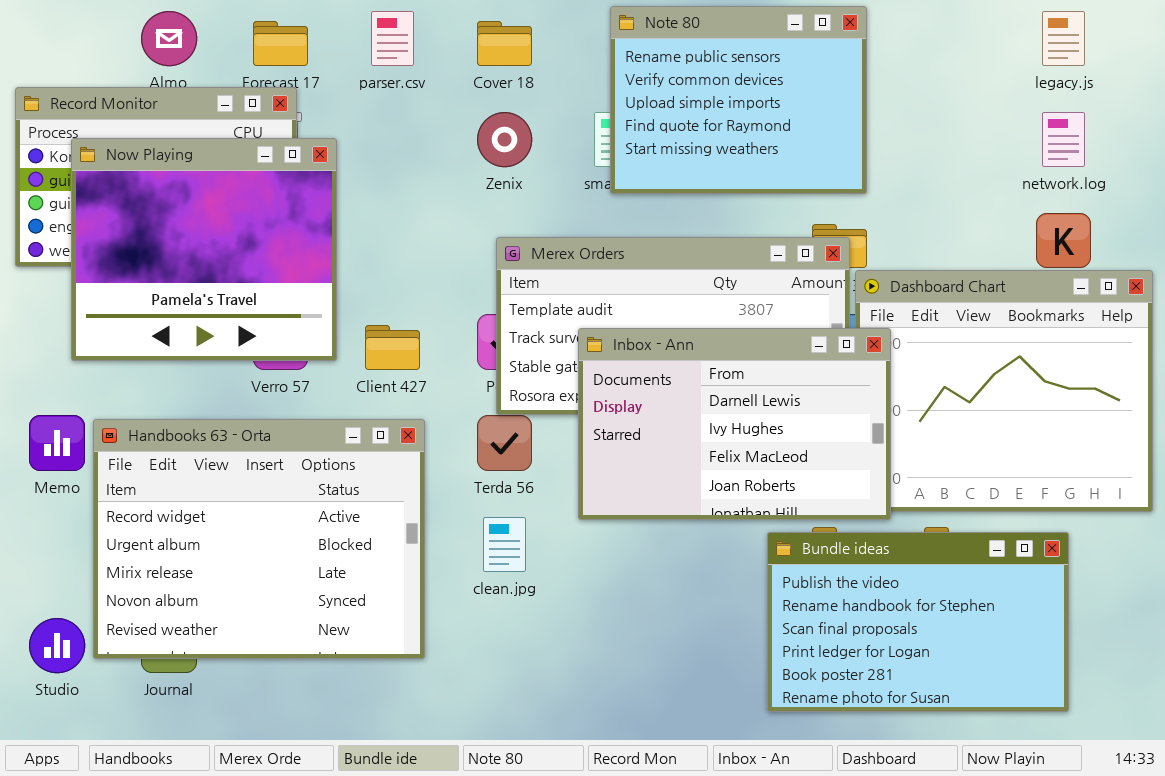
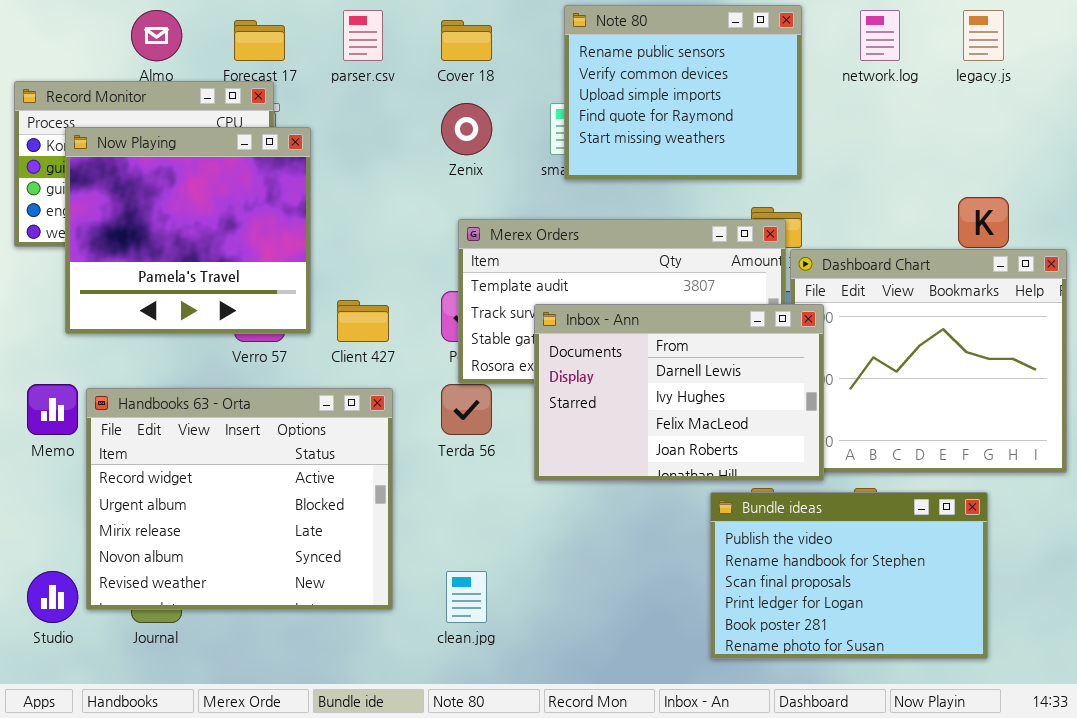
network.log: [1042,112,1085,167] -> [860,10,900,61], moved
clean.jpg: [483,517,526,572] -> [446,571,487,623], moved

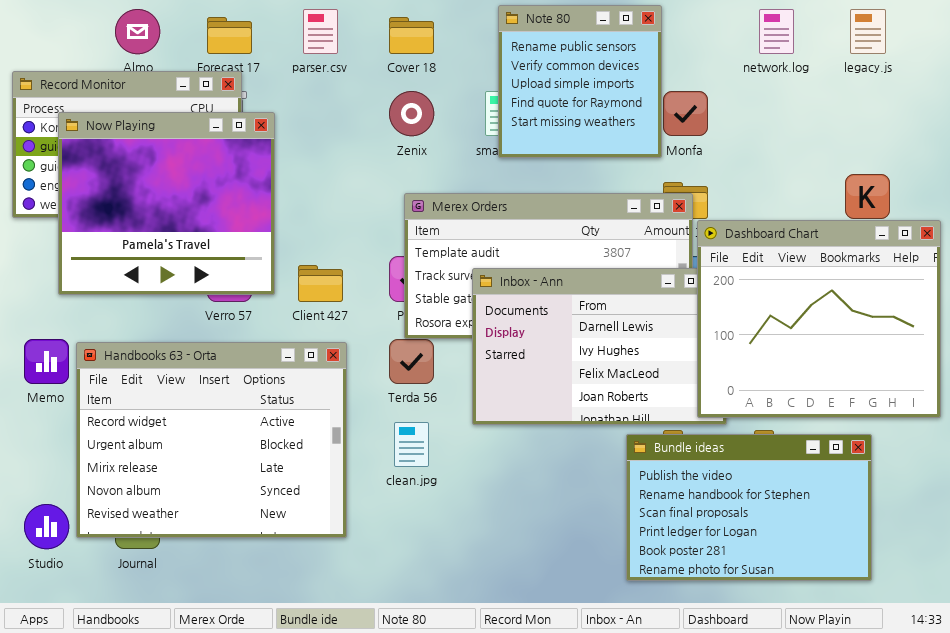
Note 80: [564,5,802,180] -> [498,5,662,158], resized
Dashboard Chart: [790,249,1067,473] -> [697,220,941,418], raised
clean.jpg: [446,571,487,623] -> [394,422,429,467], moved

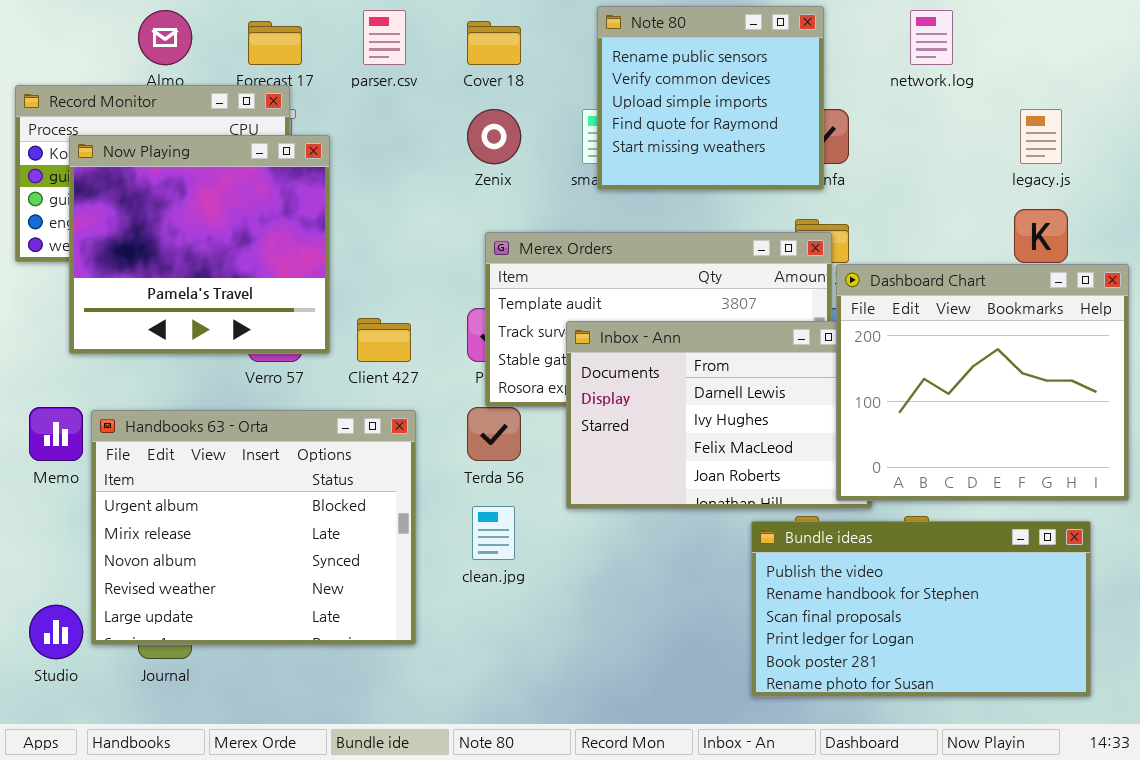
Note 80: [498,5,662,158] -> [597,6,824,190], resized
legacy.js: [850,9,886,54] -> [1020,109,1062,164], moved
Handbooks 63 - Orta: [76,342,347,538] -> [91,410,416,645], scrolled down 1 row
Bundle ideas: [626,434,872,581] -> [751,521,1091,697], resized

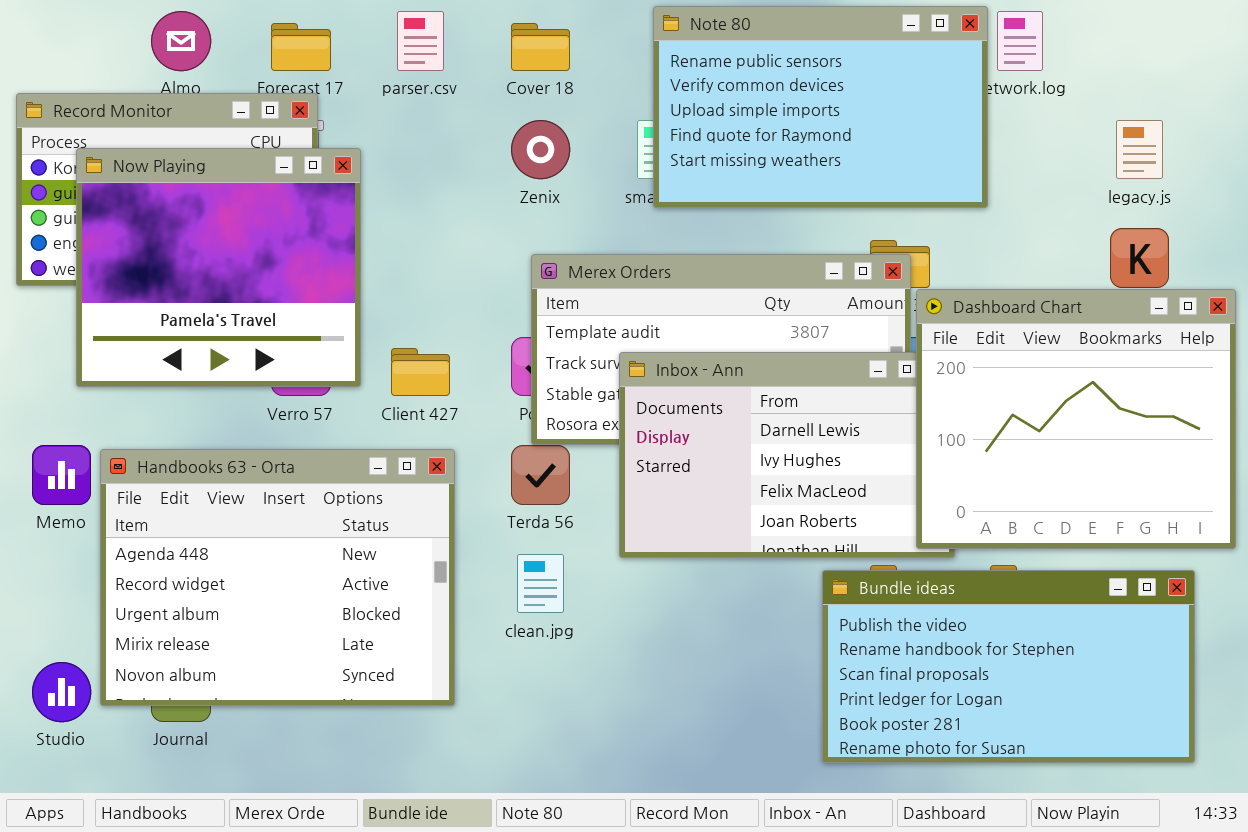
Note 80: [597,6,824,190] -> [653,6,988,208], resized
Handbooks 63 - Orta: [91,410,416,645] -> [100,449,455,706], scrolled up 2 rows

